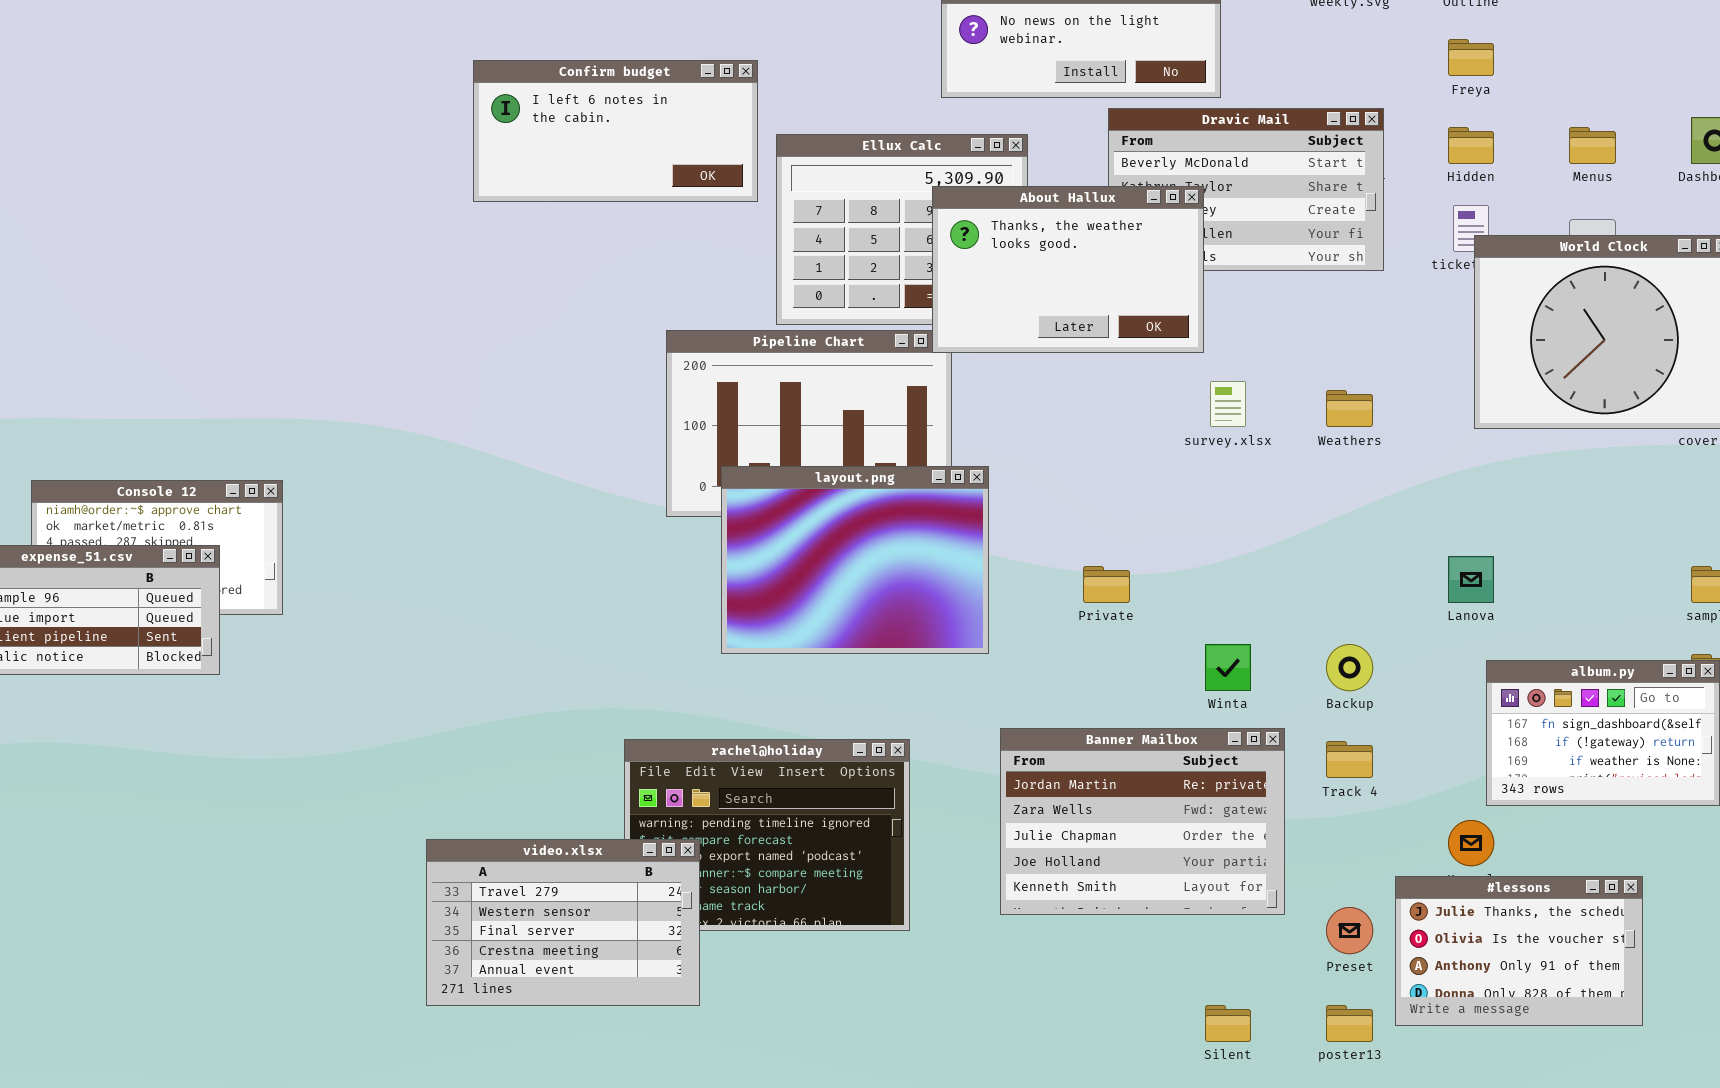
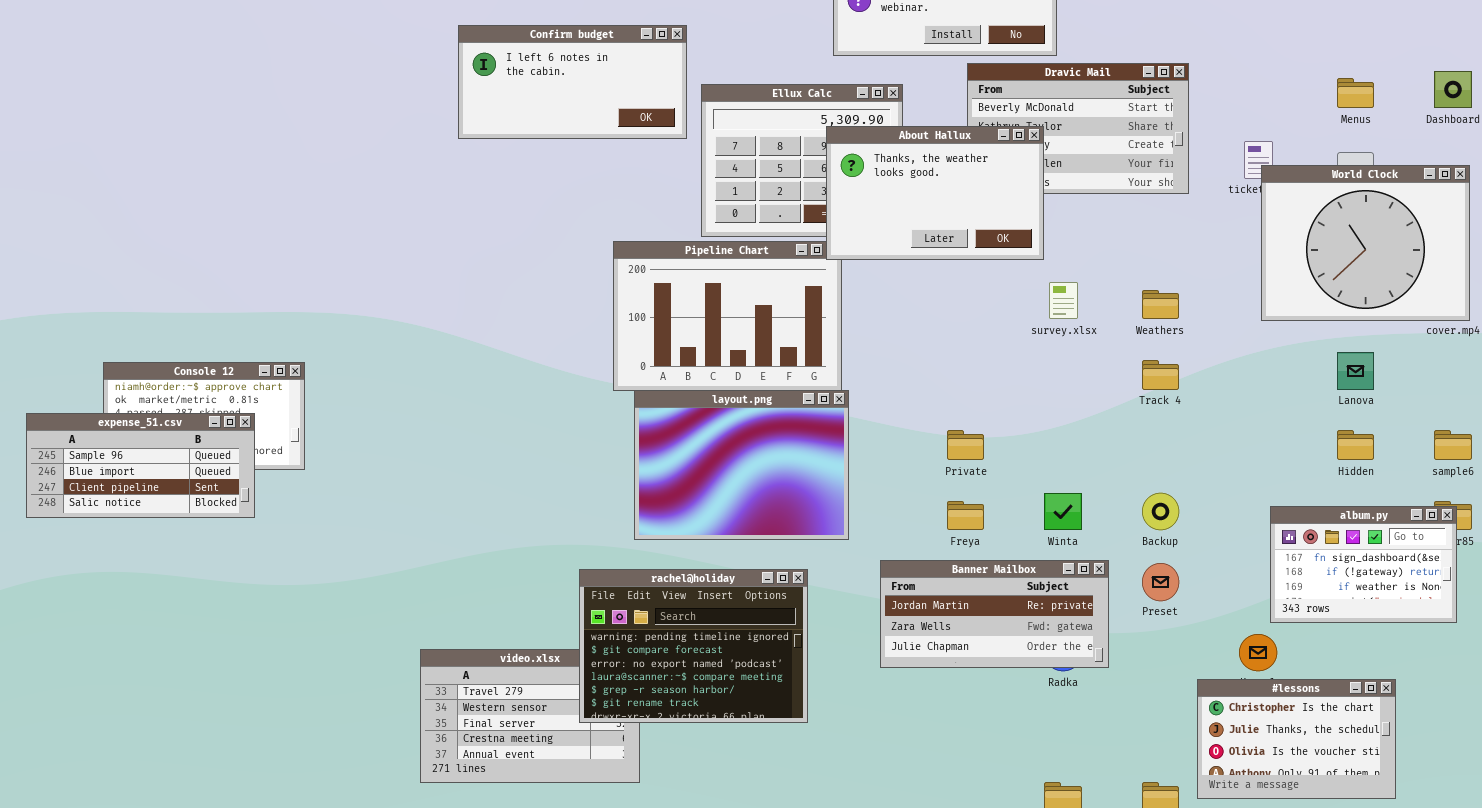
Freya: [1448,39,1494,76] -> [947,501,984,530], moved
Hidden: [1448,127,1494,164] -> [1337,430,1374,460], moved
layout.png: [721,466,989,654] -> [634,390,849,540], moved
Lanova: [1448,556,1494,603] -> [1337,352,1374,390], moved
Banner Mailbox: [1000,728,1285,915] -> [880,560,1109,668], resized
rachel@holiday: [624,739,910,931] -> [579,569,808,723], raised
Track 4: [1326,741,1373,778] -> [1142,360,1179,390], moved
#lessons: [1395,876,1643,1026] -> [1197,679,1396,799], scrolled up 1 row
Preset: [1326,907,1373,954] -> [1142,563,1179,601], moved

